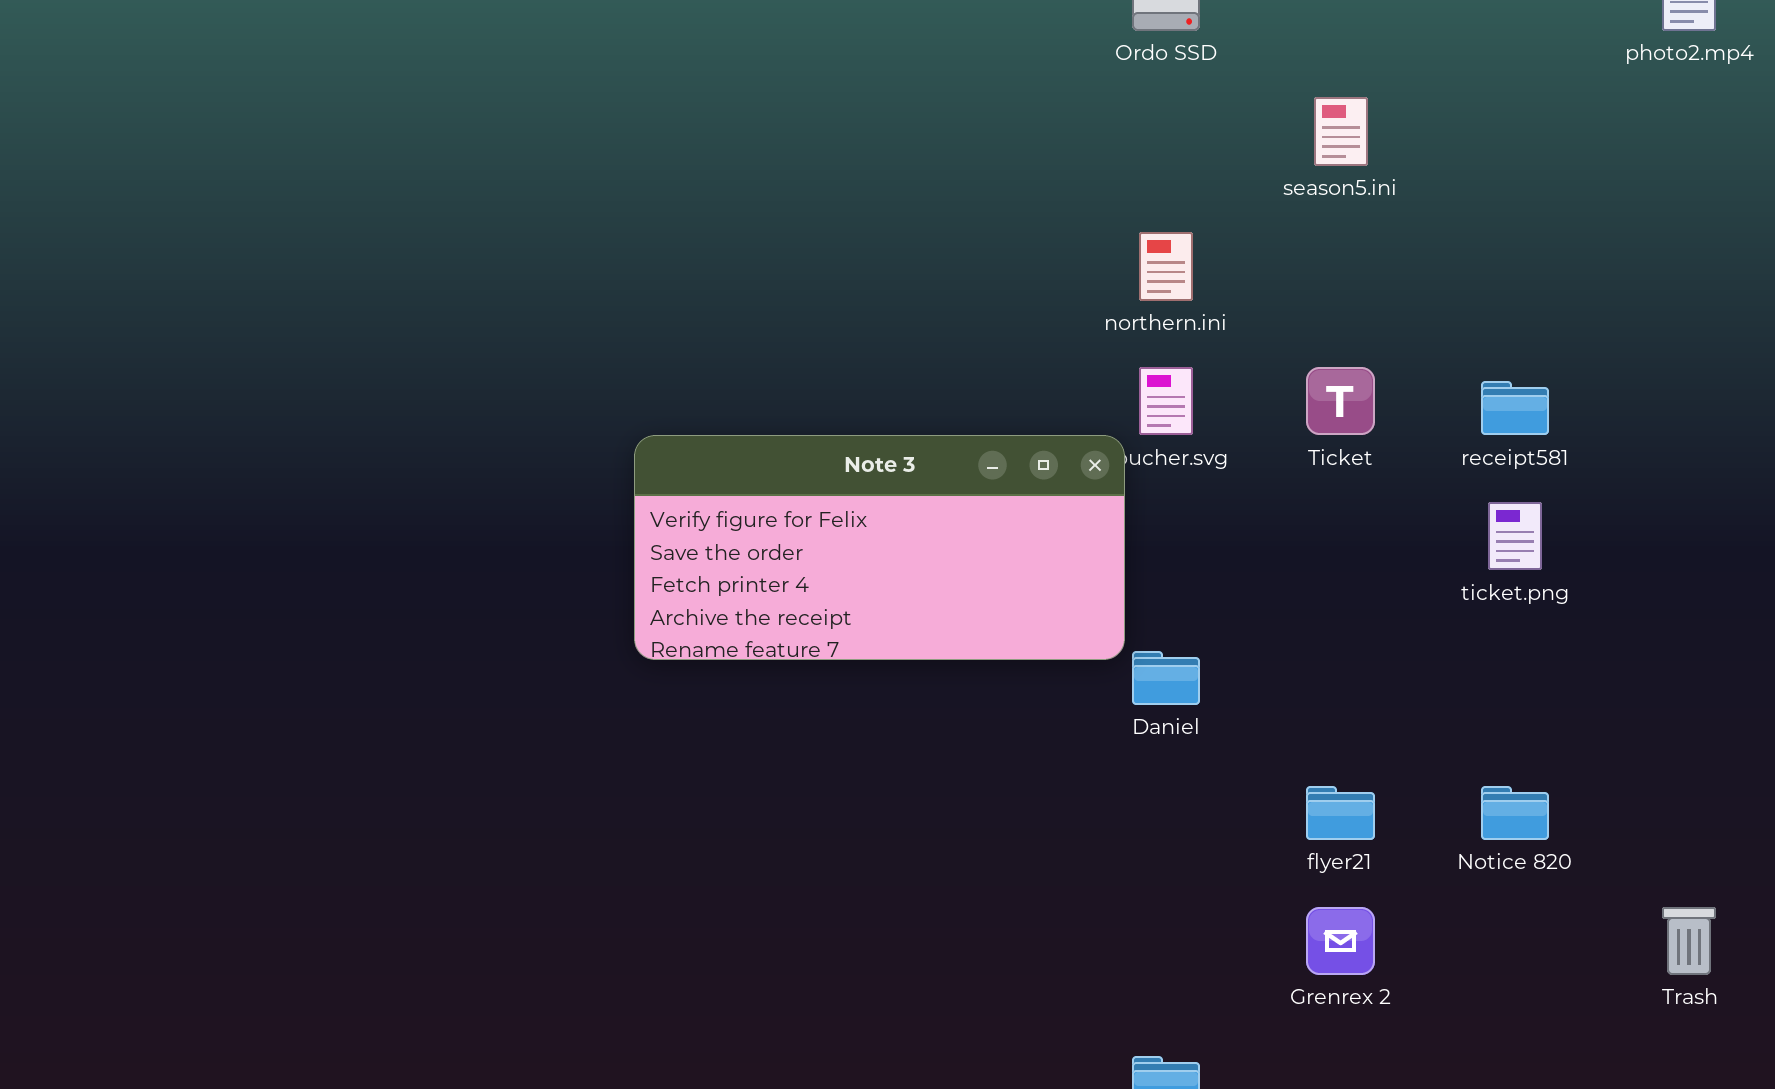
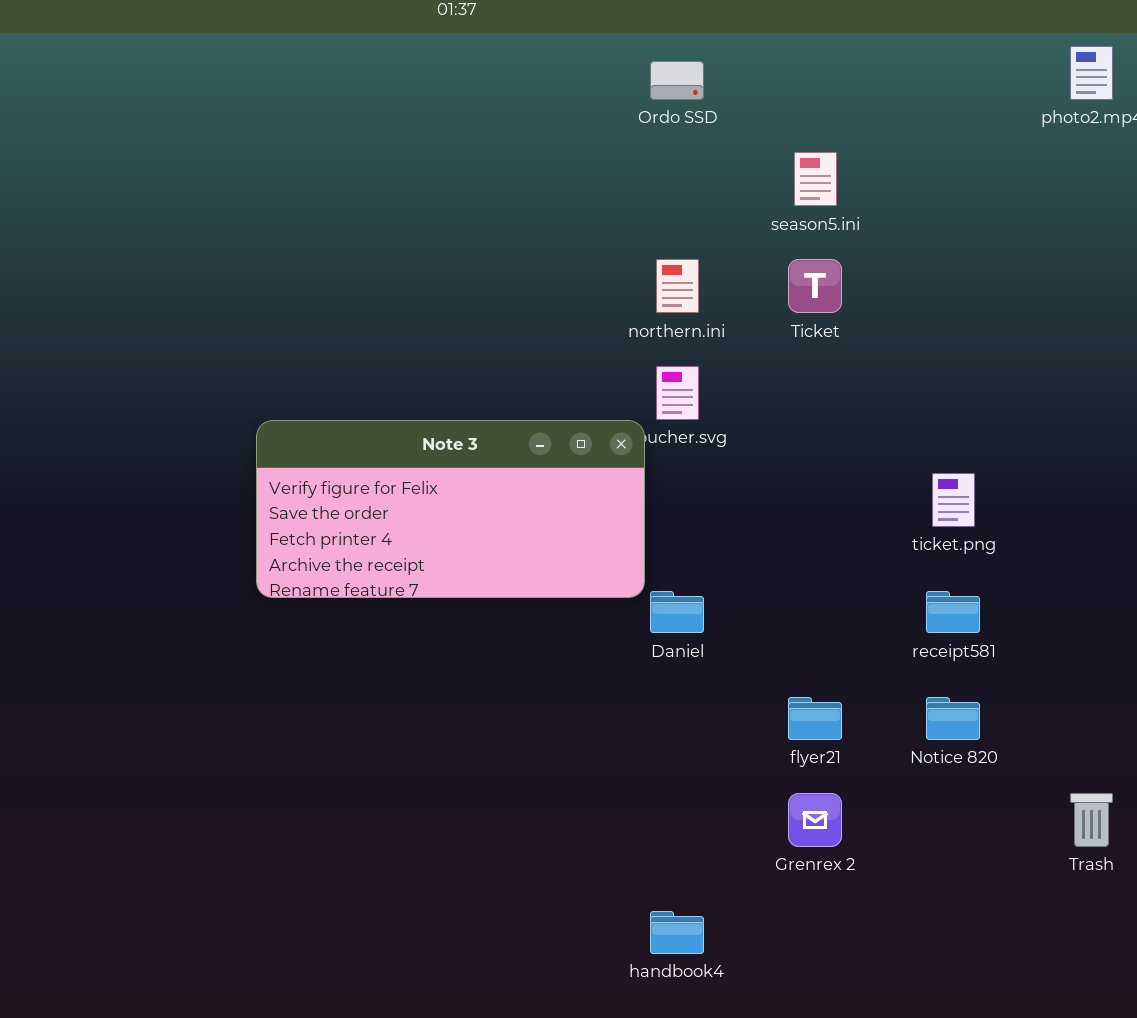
Ticket: [1306,367,1375,435] -> [788,259,842,313], moved
receipt581: [1481,381,1549,435] -> [926,591,980,633], moved

